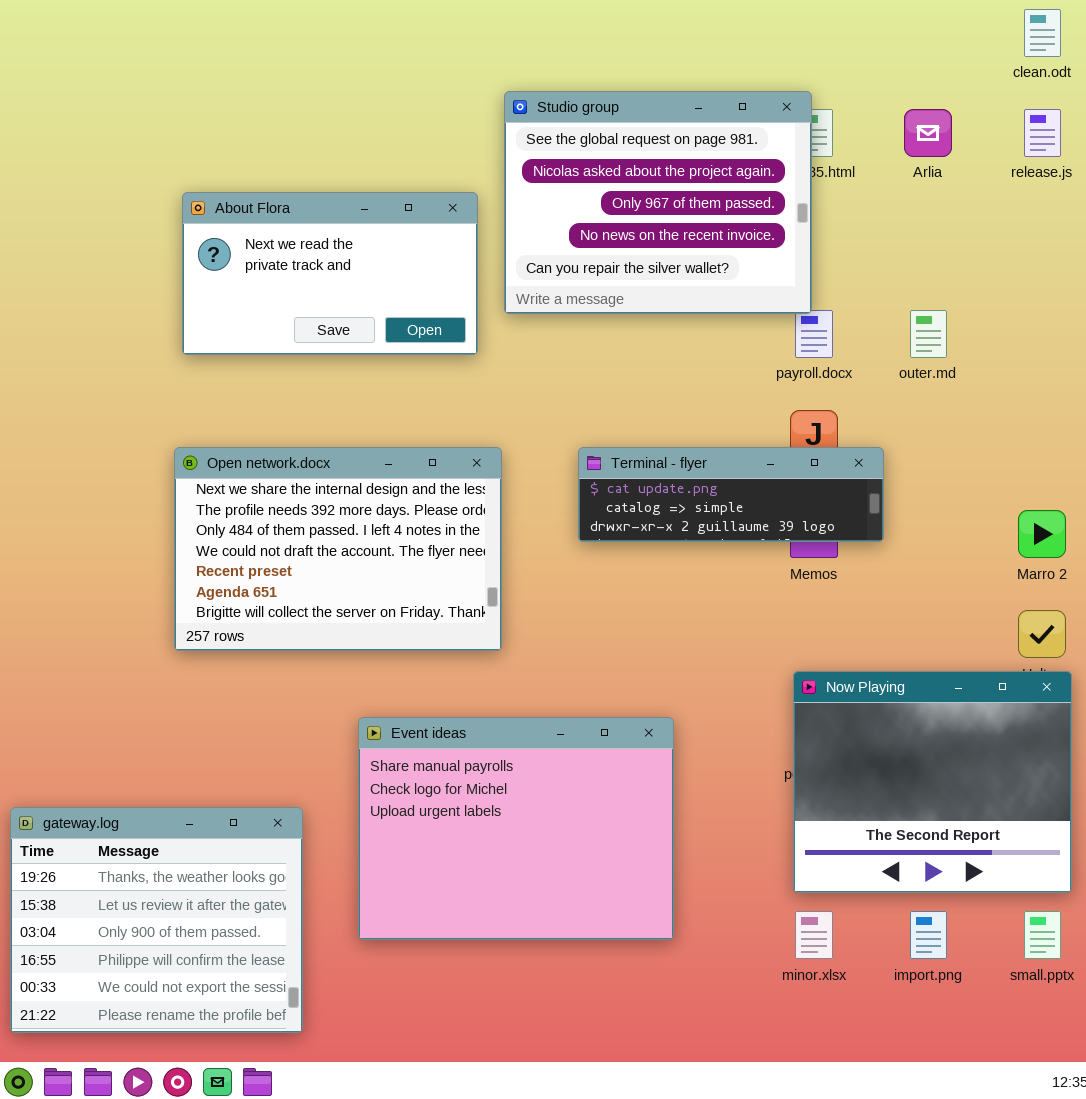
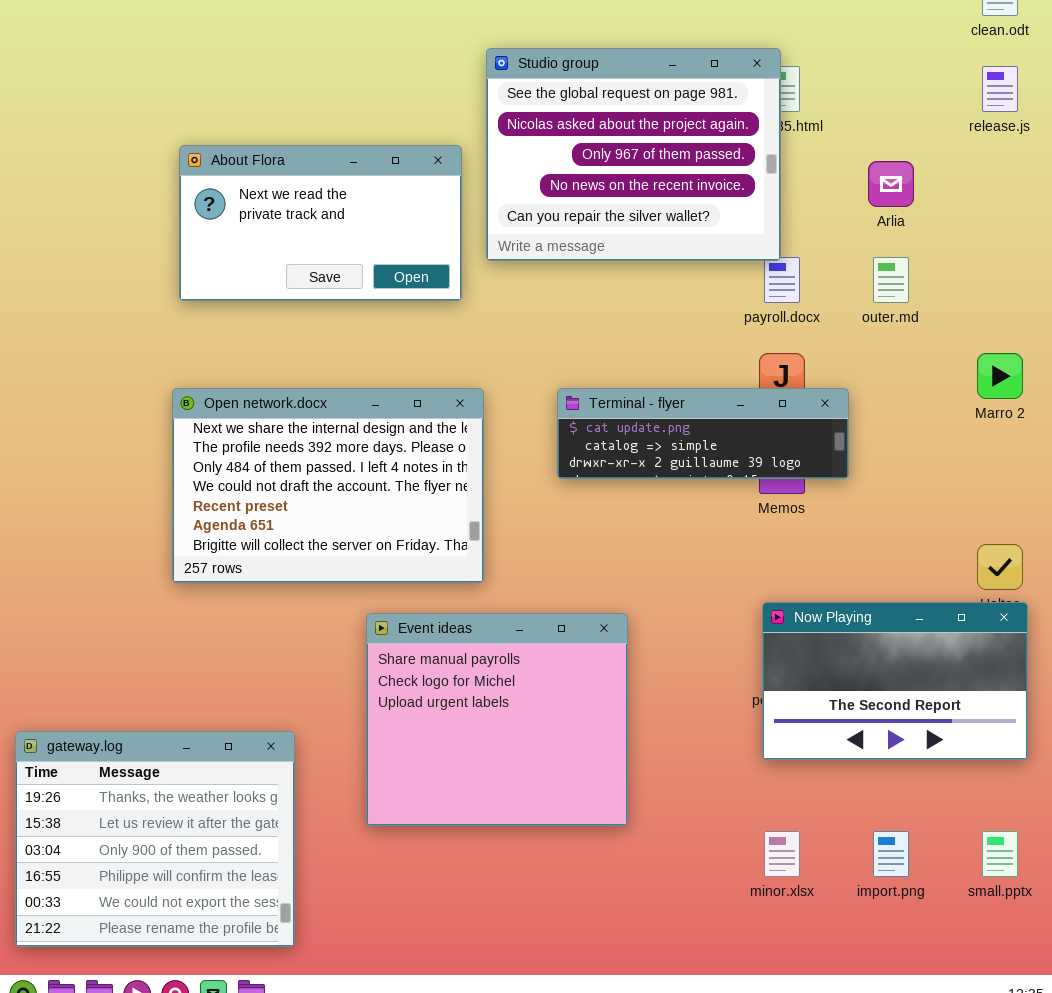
Arlia: [904,109,952,157] -> [868,161,914,207], moved
Marro 2: [1018,510,1066,558] -> [977,353,1023,399], moved
Now Playing: [793,671,1072,893] -> [762,602,1028,760], resized
Event ideas: [358,717,674,940] -> [366,613,628,826], moved, resized

